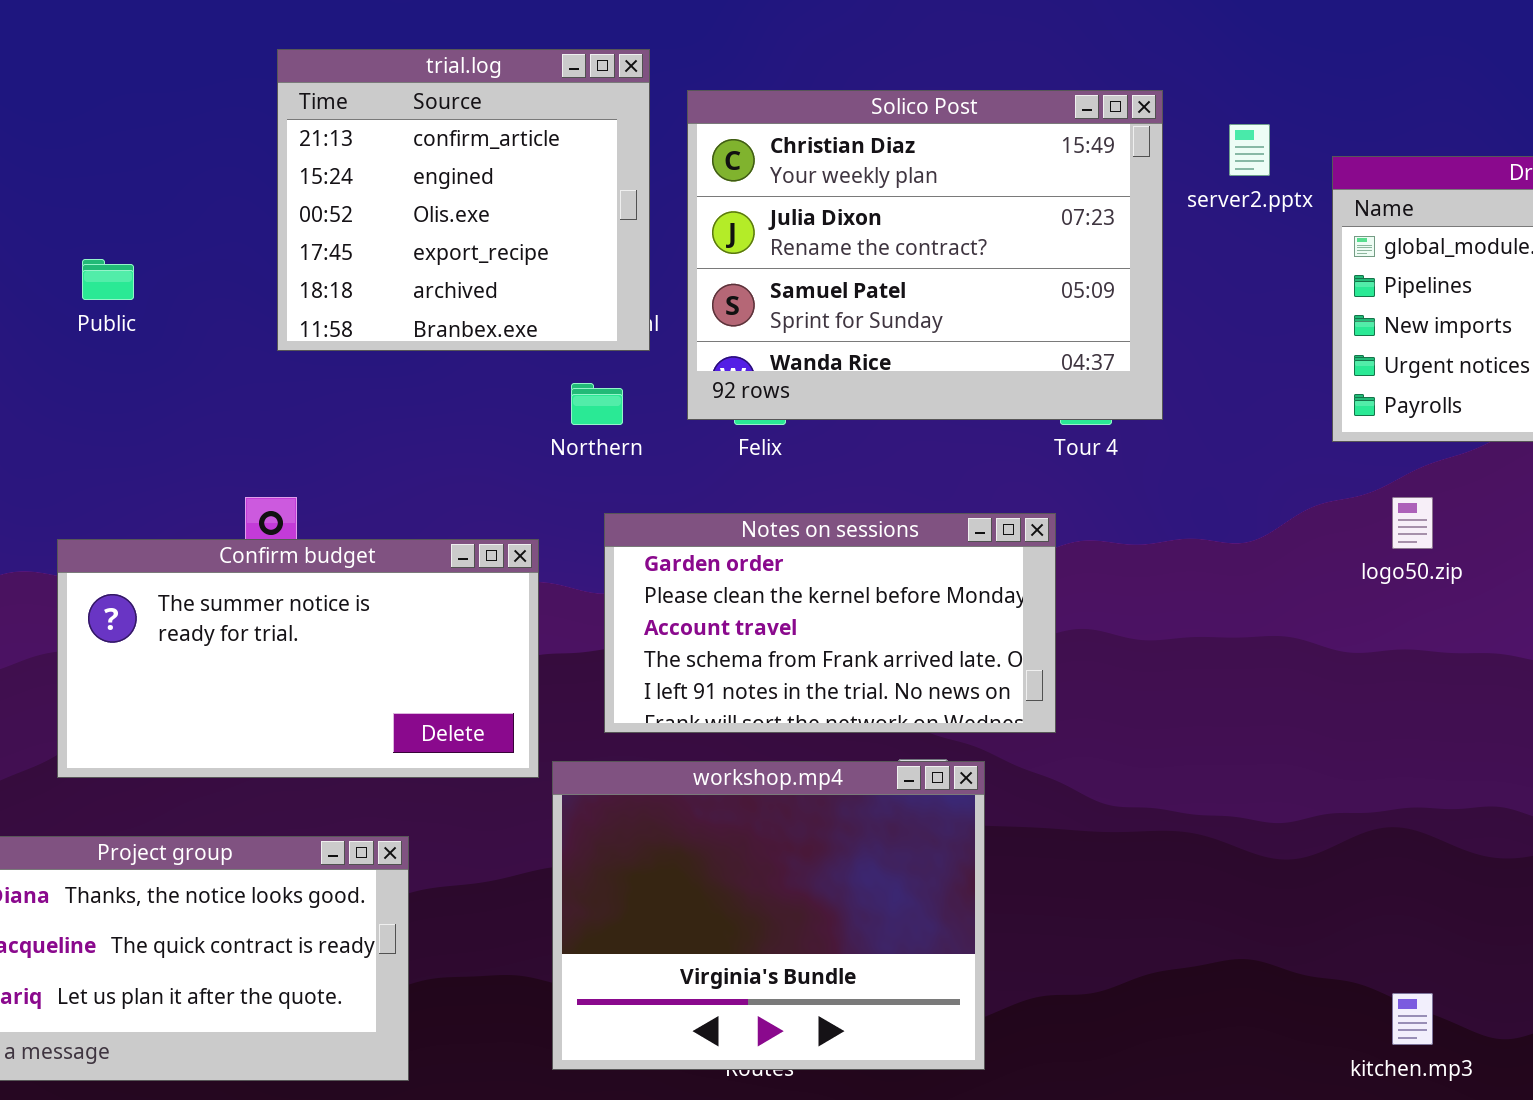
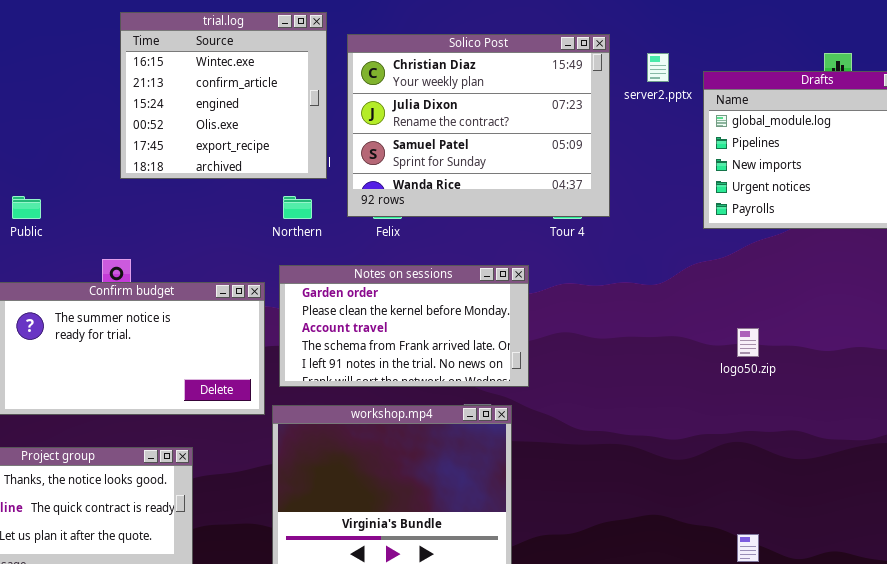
trial.log: [277,49,650,351] -> [120,12,327,179], scrolled up 1 row
Public: [82,259,134,300] -> [12,196,41,219], moved
logo50.zip: [1392,497,1433,549] -> [737,328,759,357], moved
Notes on sessions: [604,513,1056,733] -> [279,265,529,387], moved

